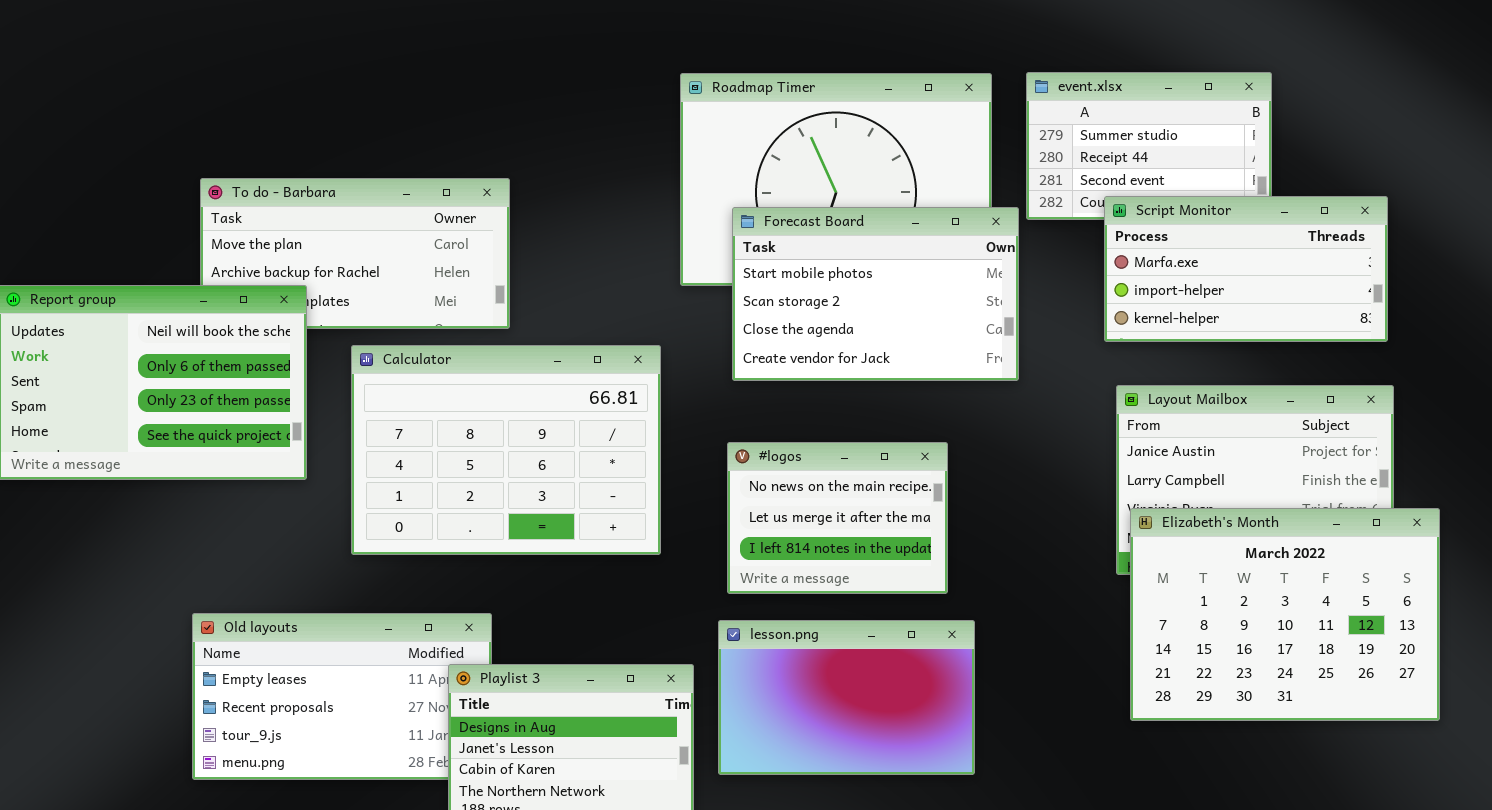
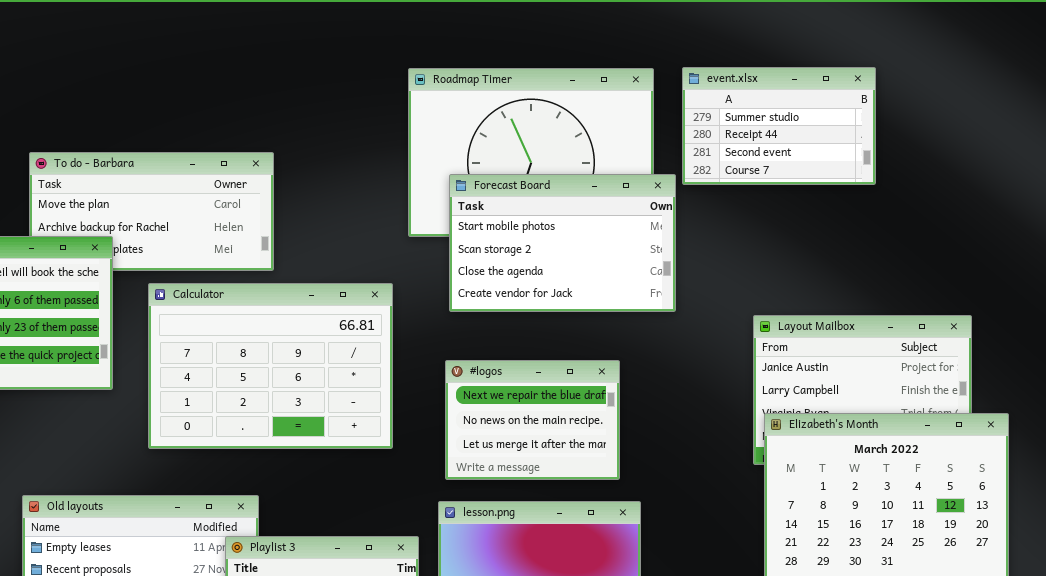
Script Monitor: [1104,196,1388,342] -> none, closed
#logos: [727,442,948,594] -> [445,360,620,480], scrolled up 1 row

